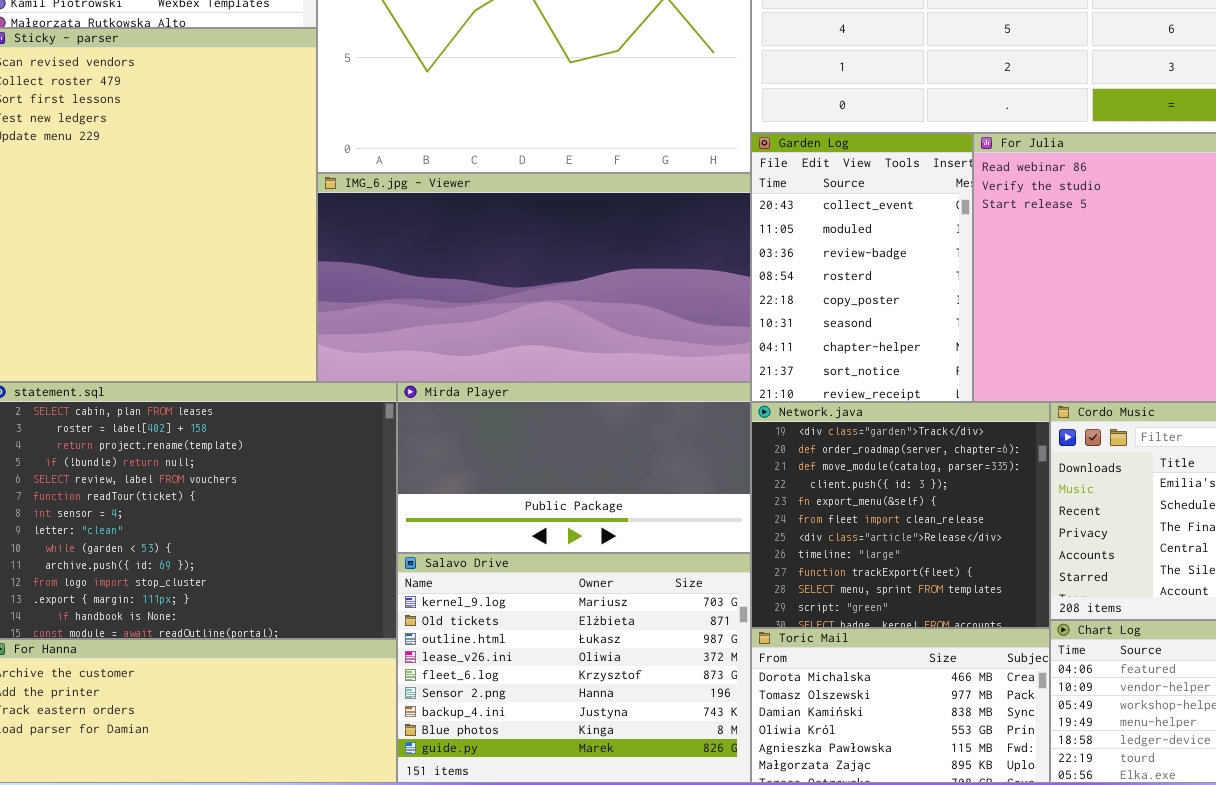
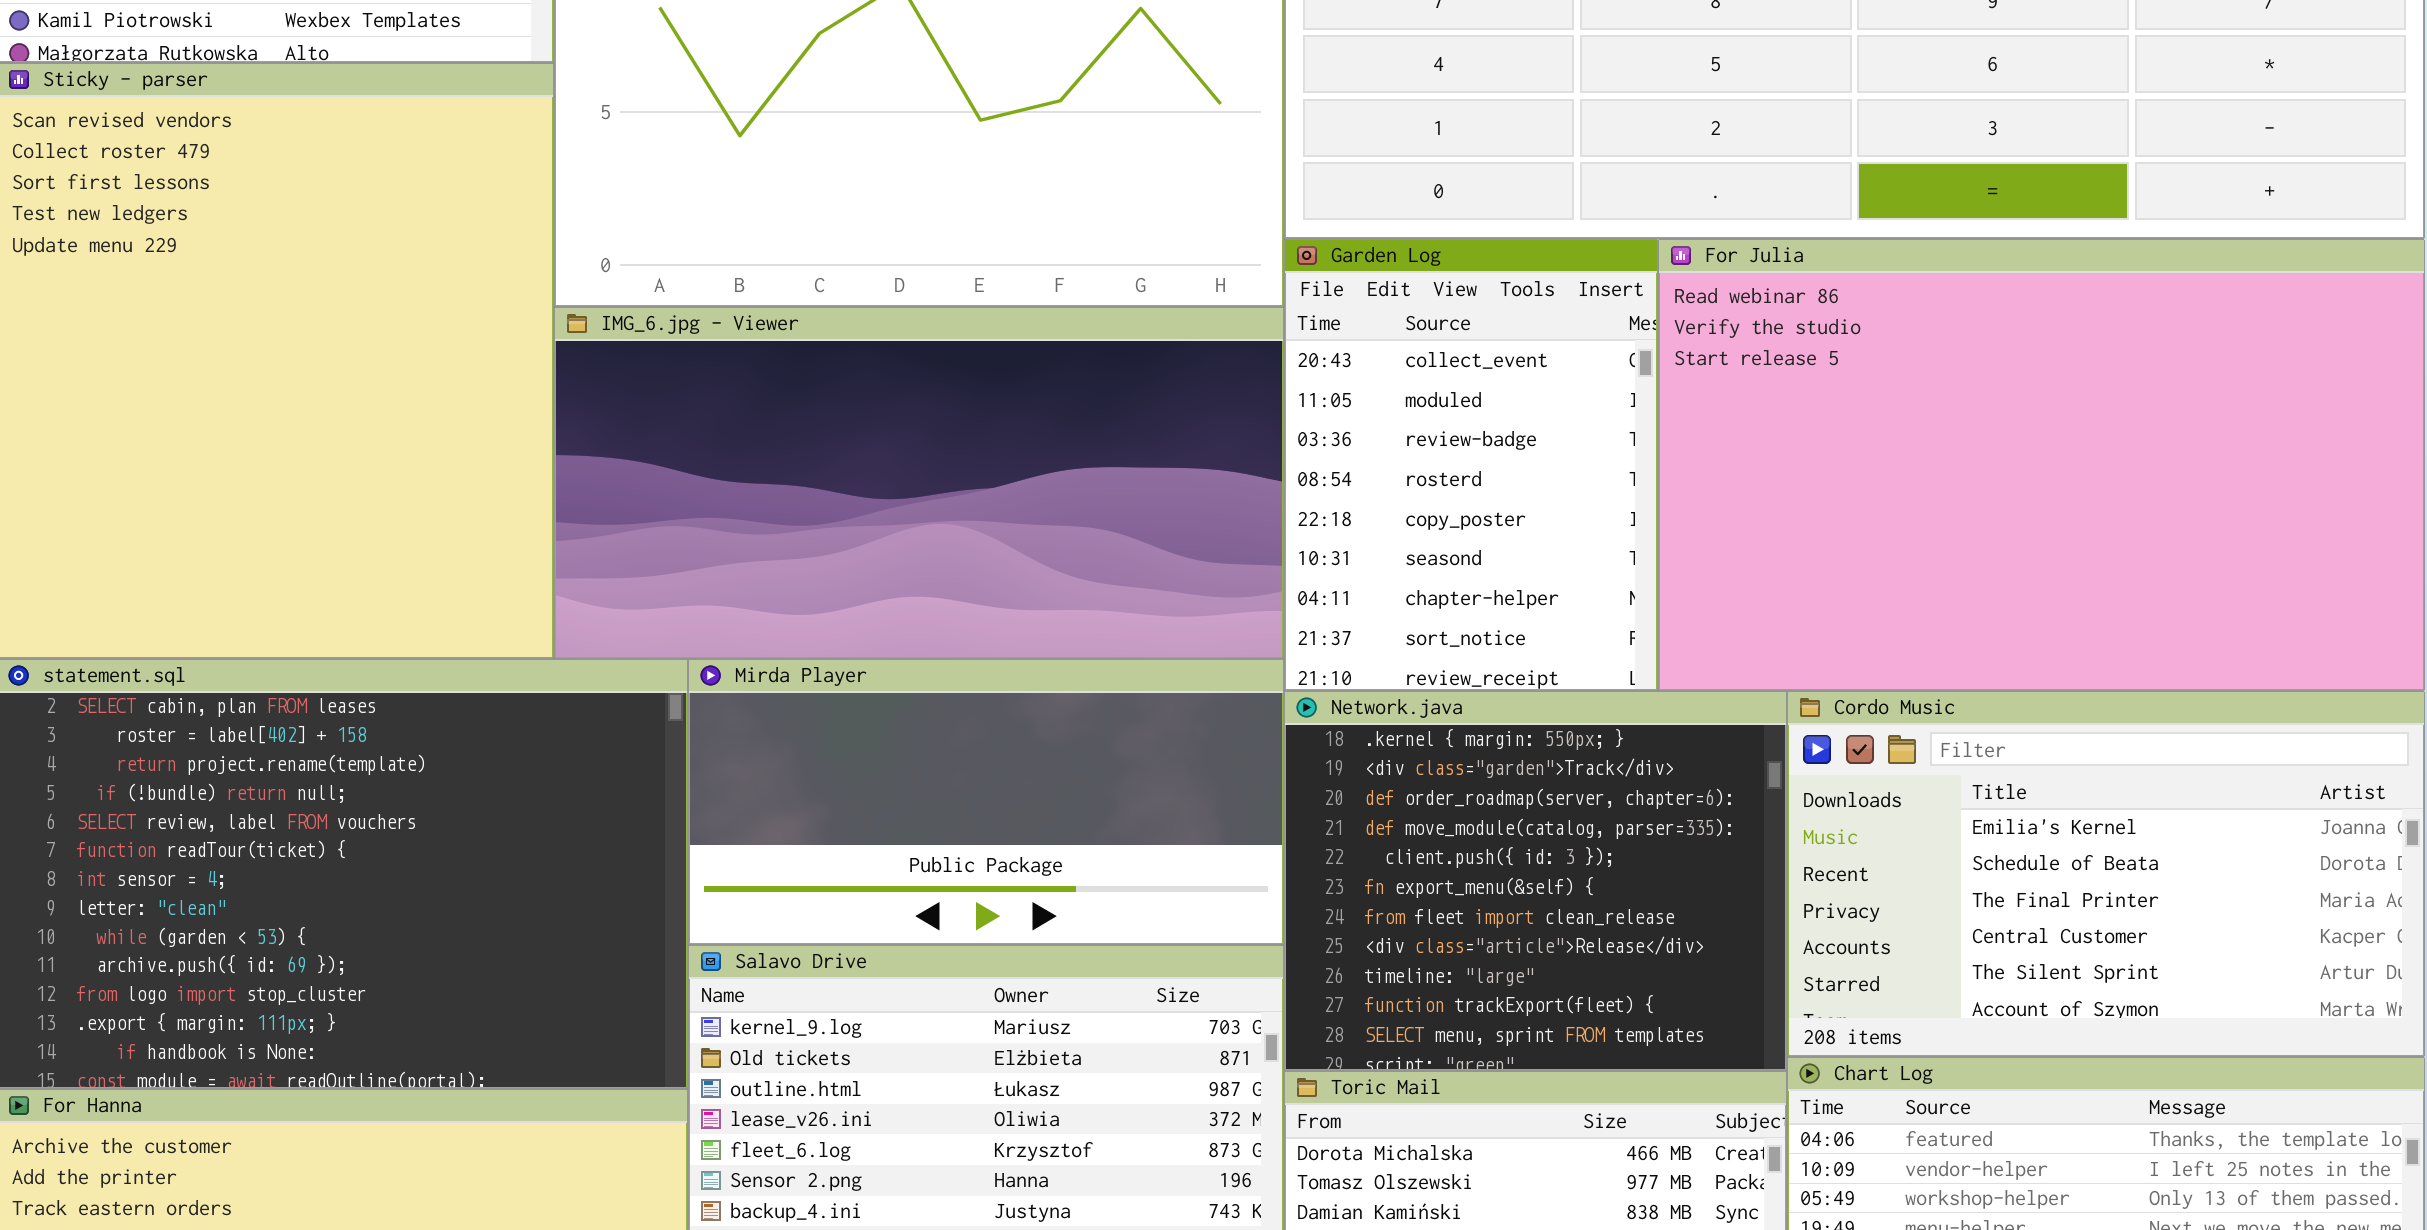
Network.java: [751,402,1050,628] -> [1284,691,1787,1071], scrolled up 1 row

